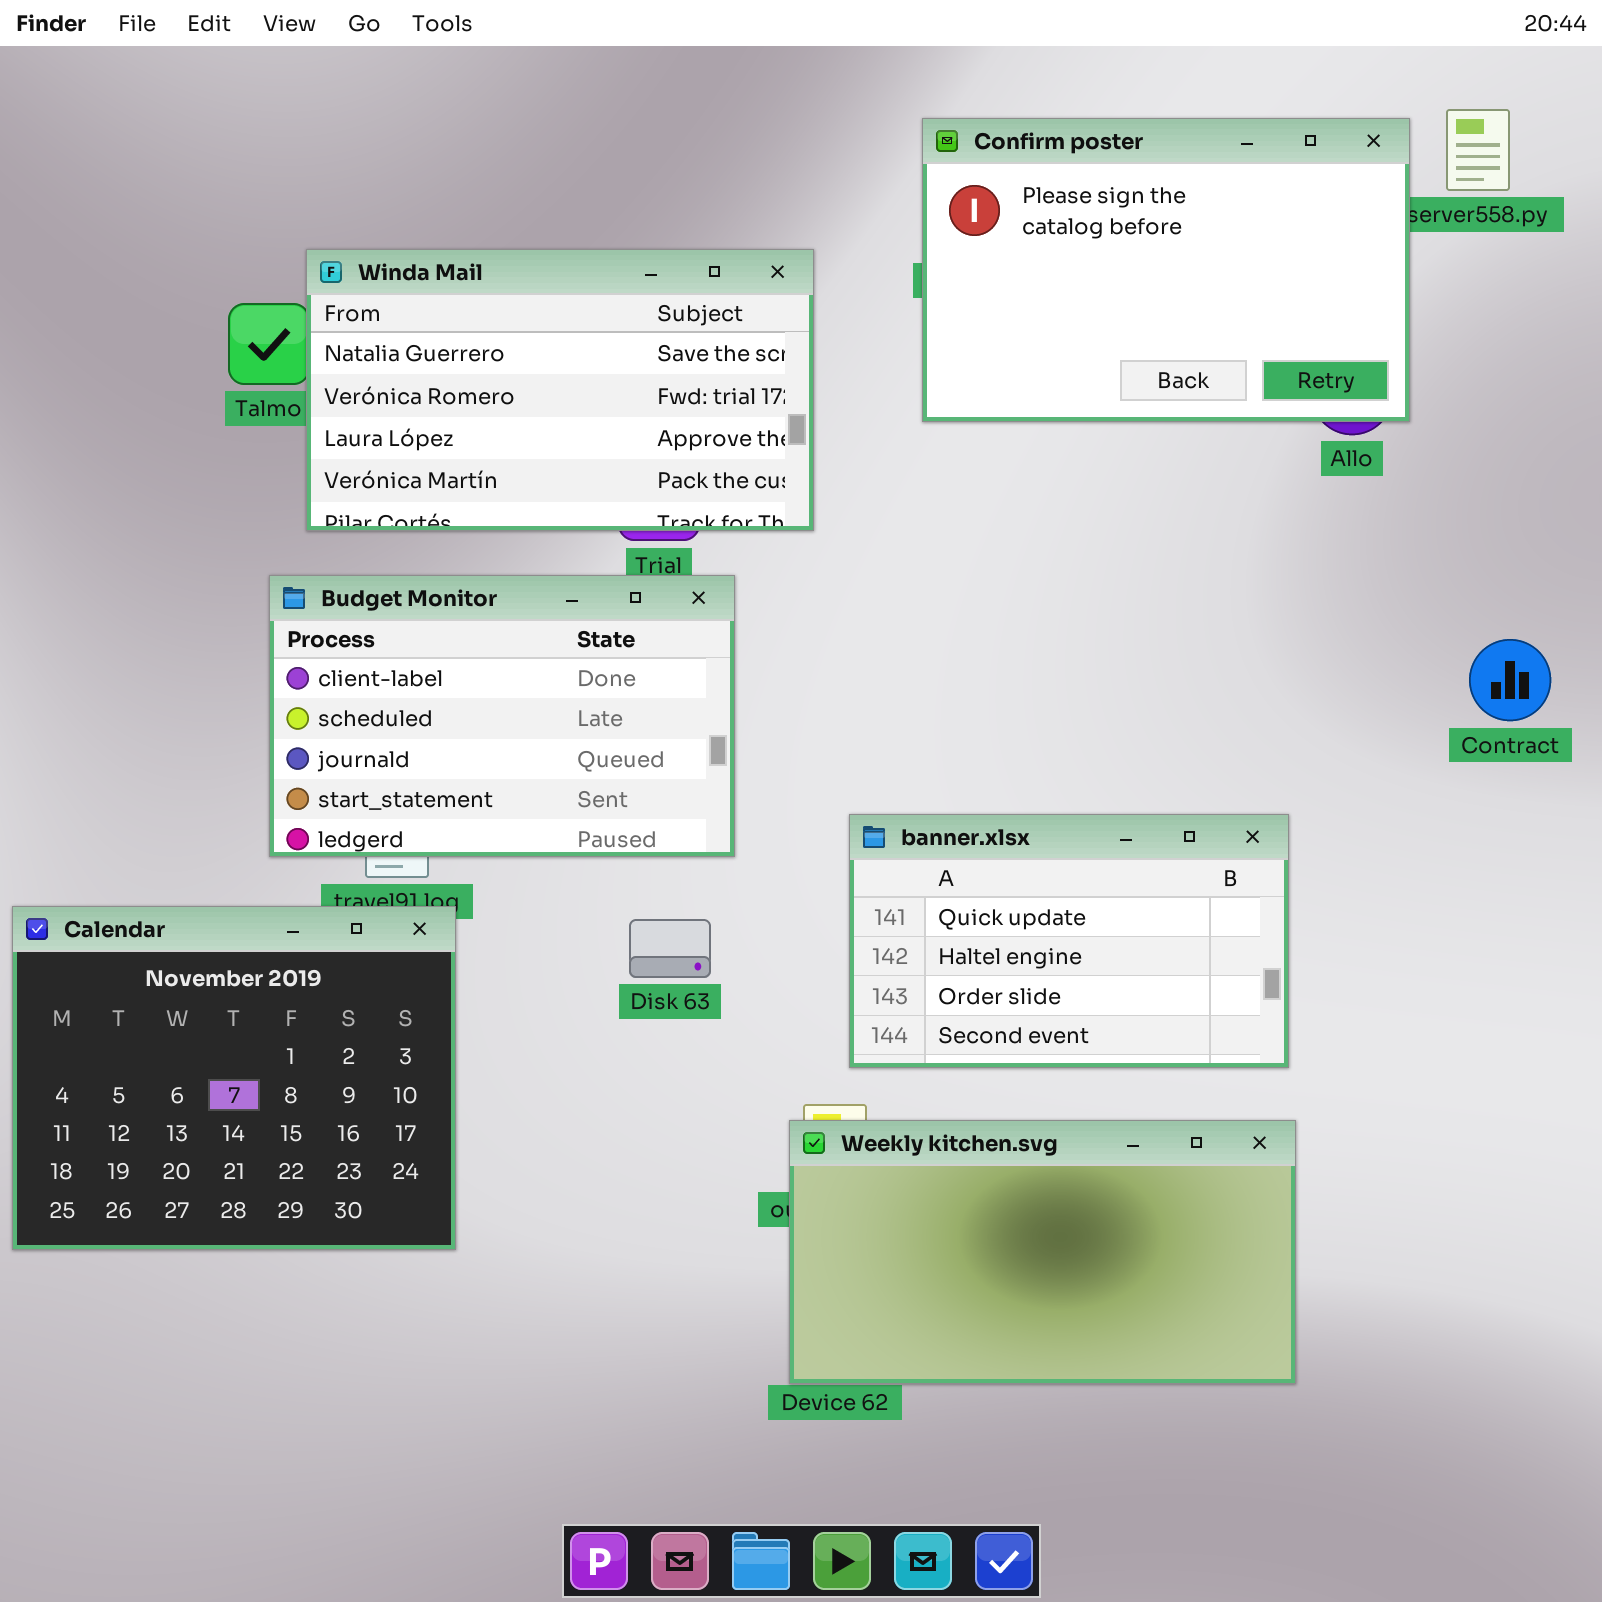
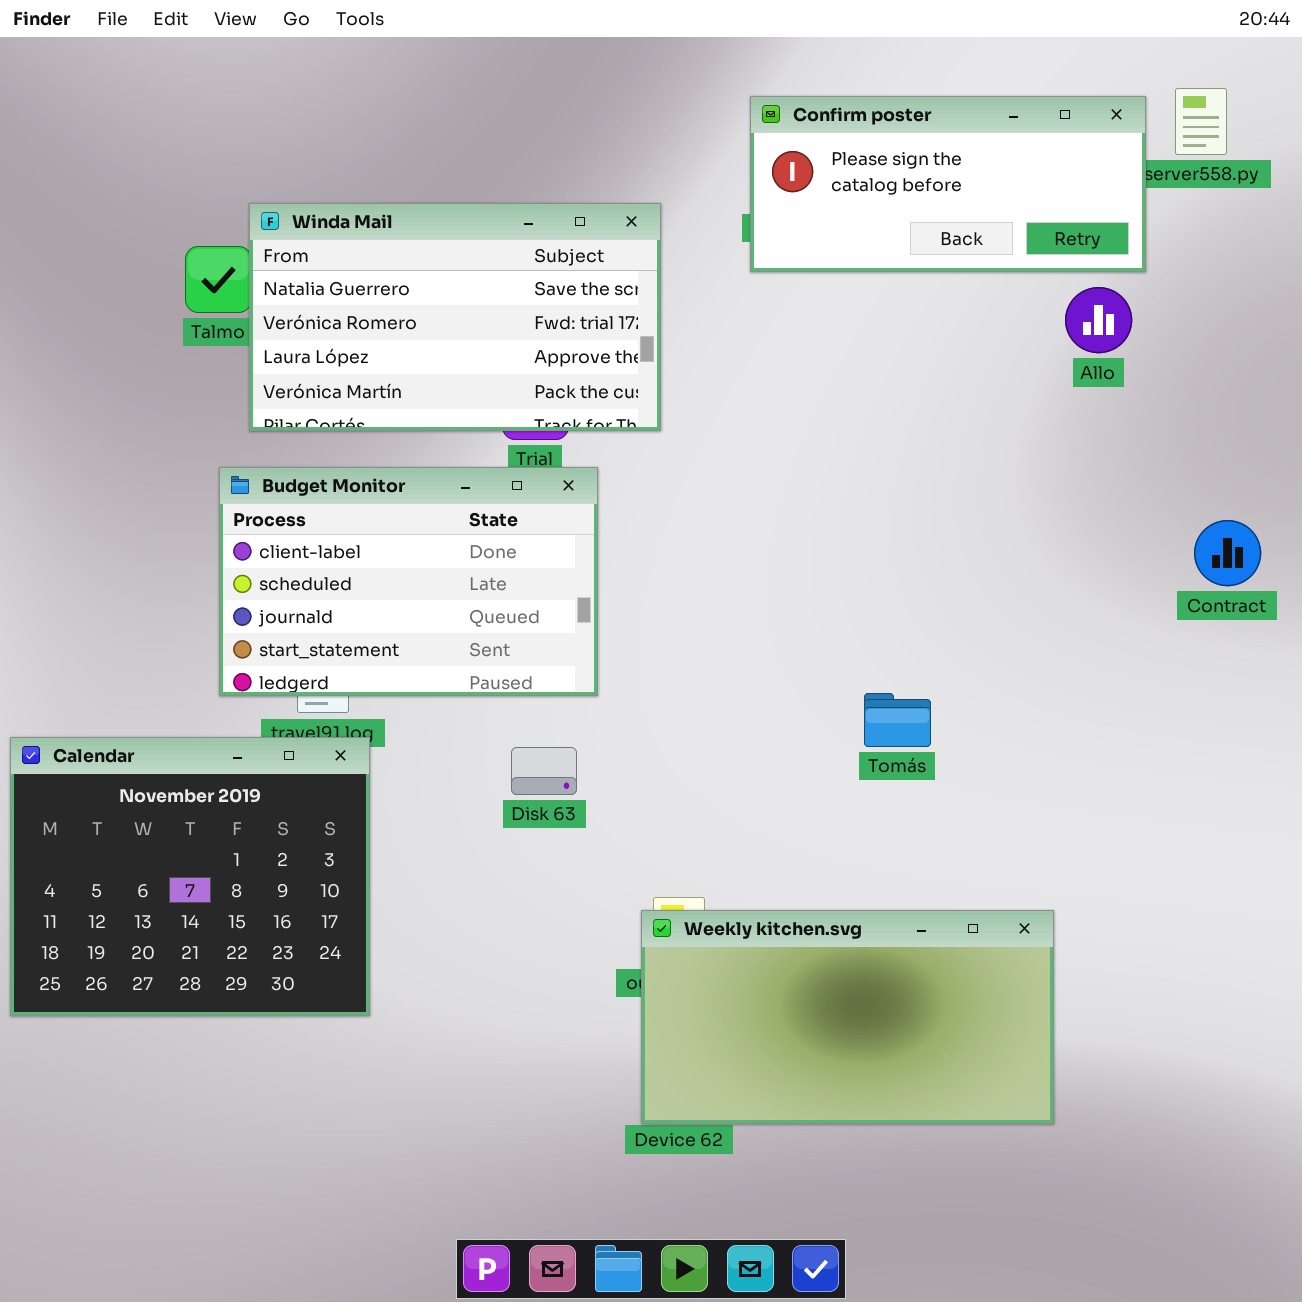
Confirm poster: [922,118,1410,422] -> [750,96,1146,272], resized
banner.xlsx: [849,814,1289,1068] -> none, closed

